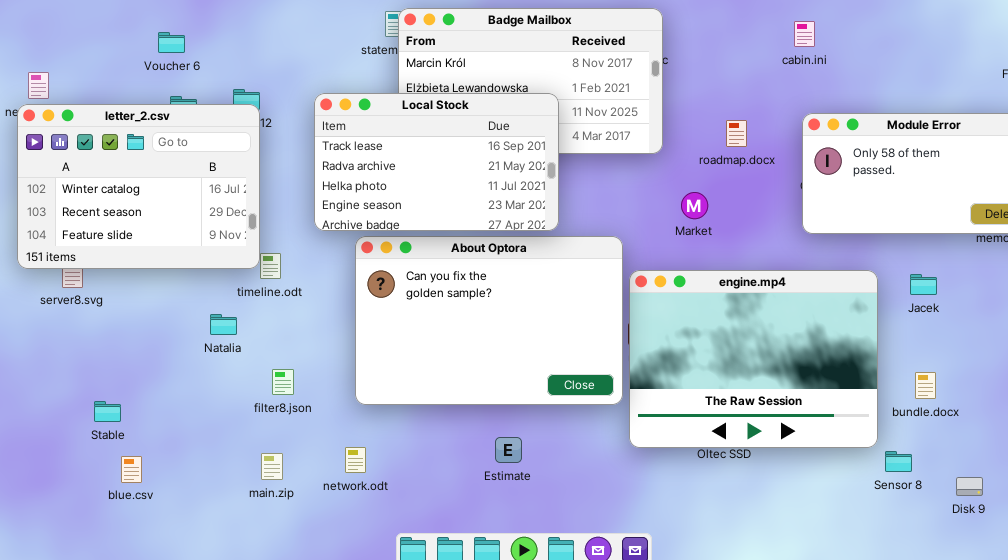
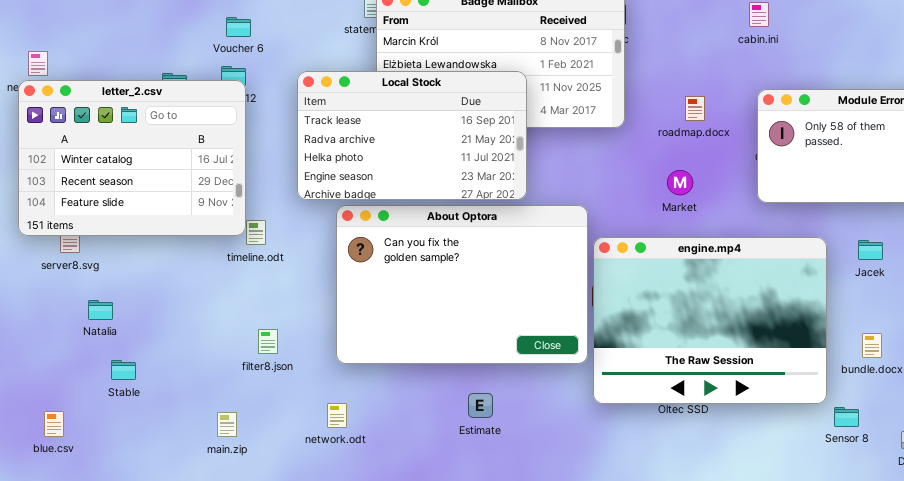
Voucher 6: [158,32,185,53] -> [226,17,251,37], moved
Market: [681,192,708,219] -> [667,170,693,195], moved
Natalia: [210,314,237,335] -> [88,300,113,320], moved
Stable: [94,401,121,422] -> [111,360,136,380], moved
main.zip: [261,453,283,480] -> [217,412,237,437], moved
blue.csv: [121,456,142,483] -> [44,411,64,437], moved

